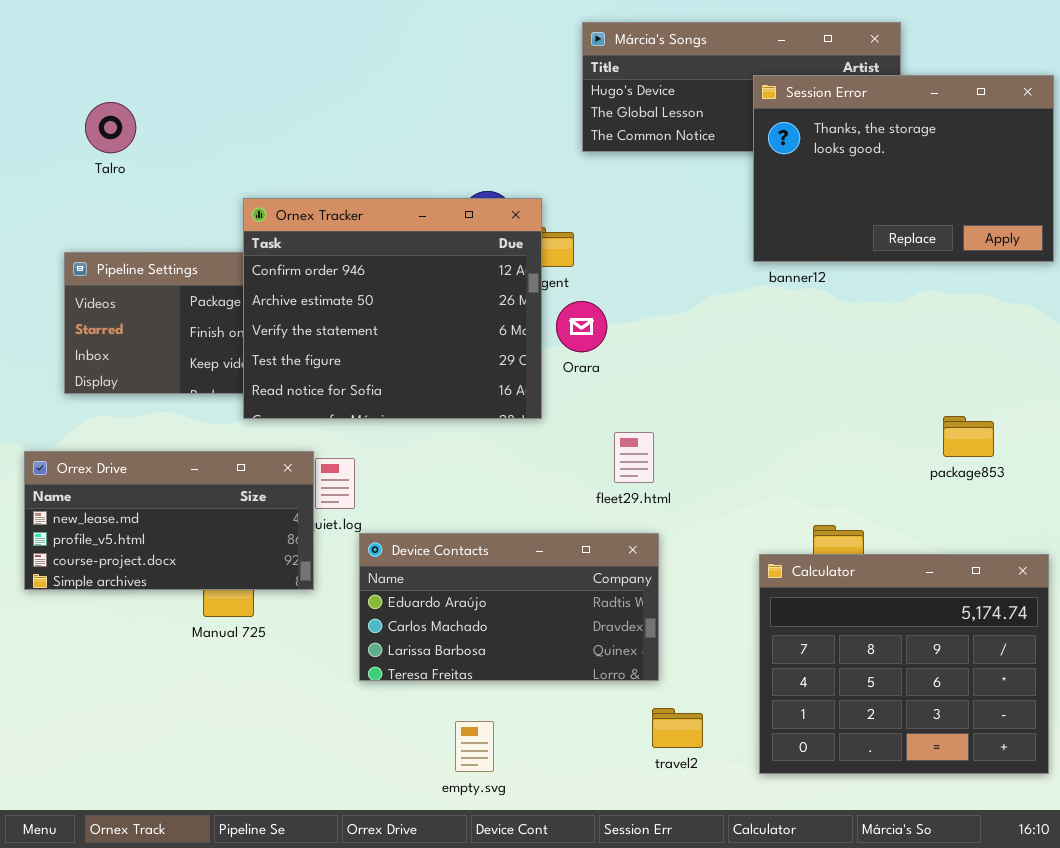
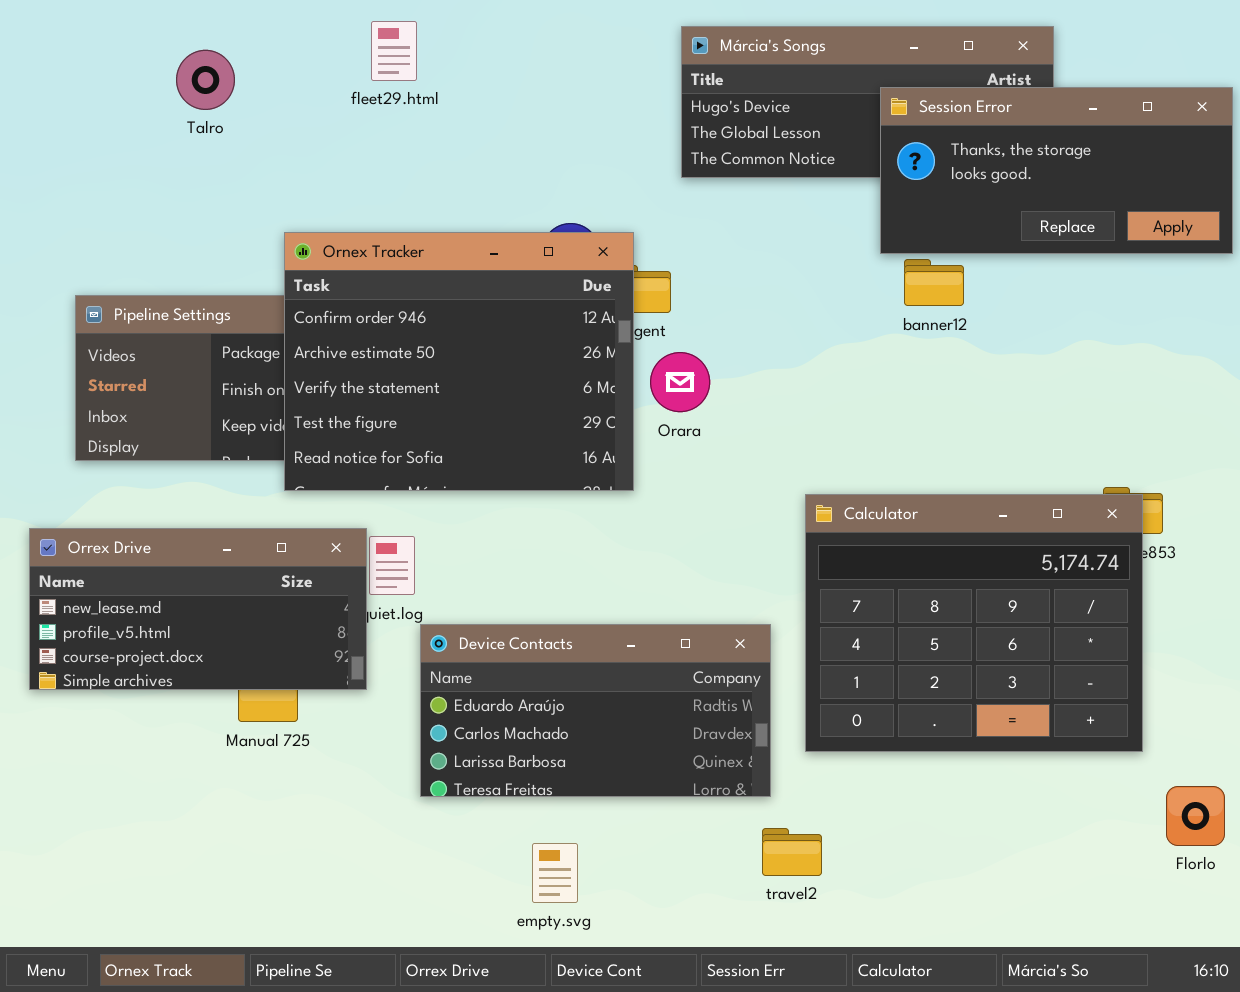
Session Error: [753,75,1054,262] -> [880,87,1233,254], resized
Talro: [85,102,136,153] -> [176,50,235,110], moved
fleet29.html: [614,432,654,483] -> [371,21,417,81], moved
Calculator: [759,554,1049,774] -> [805,494,1143,752], moved

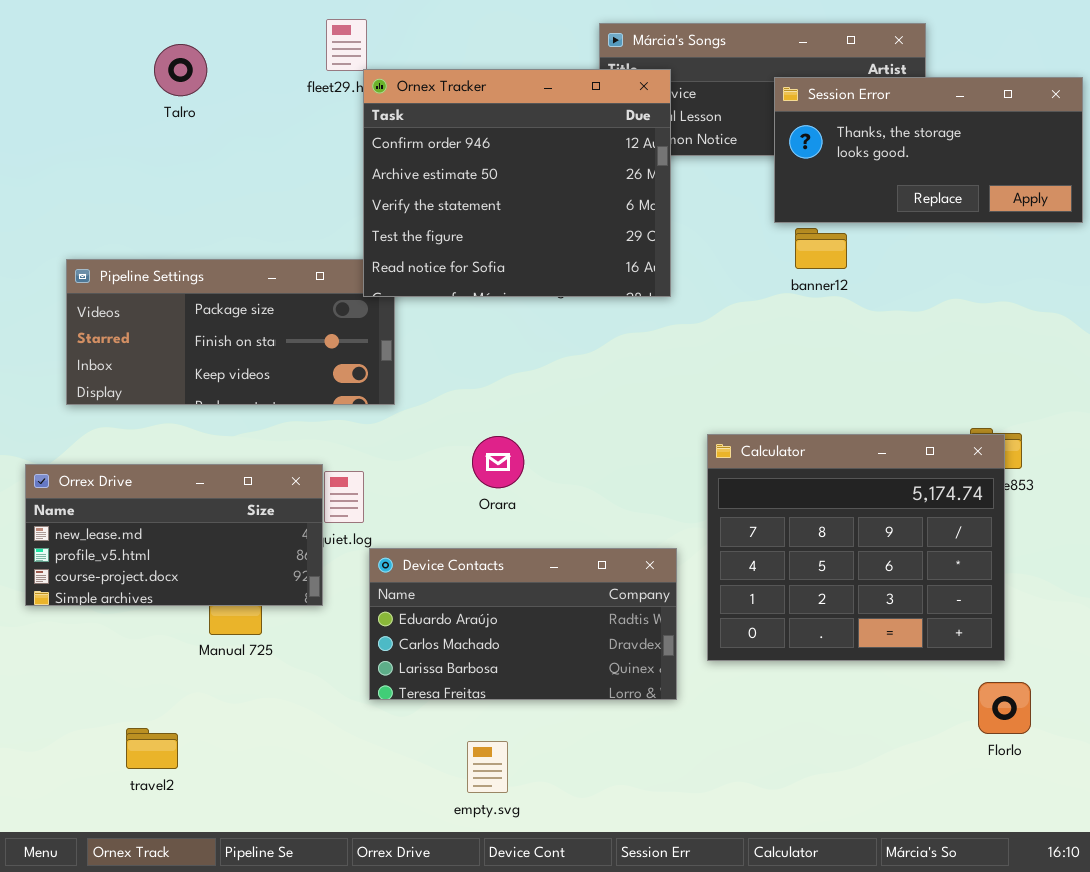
Ornex Tracker: [284,232,634,491] -> [363,69,671,297], moved
Orara: [650,352,710,412] -> [472,436,524,488], moved
Florlo: [1166,786,1225,846] -> [978,682,1031,734], moved
travel2: [762,828,822,876] -> [126,728,178,769], moved

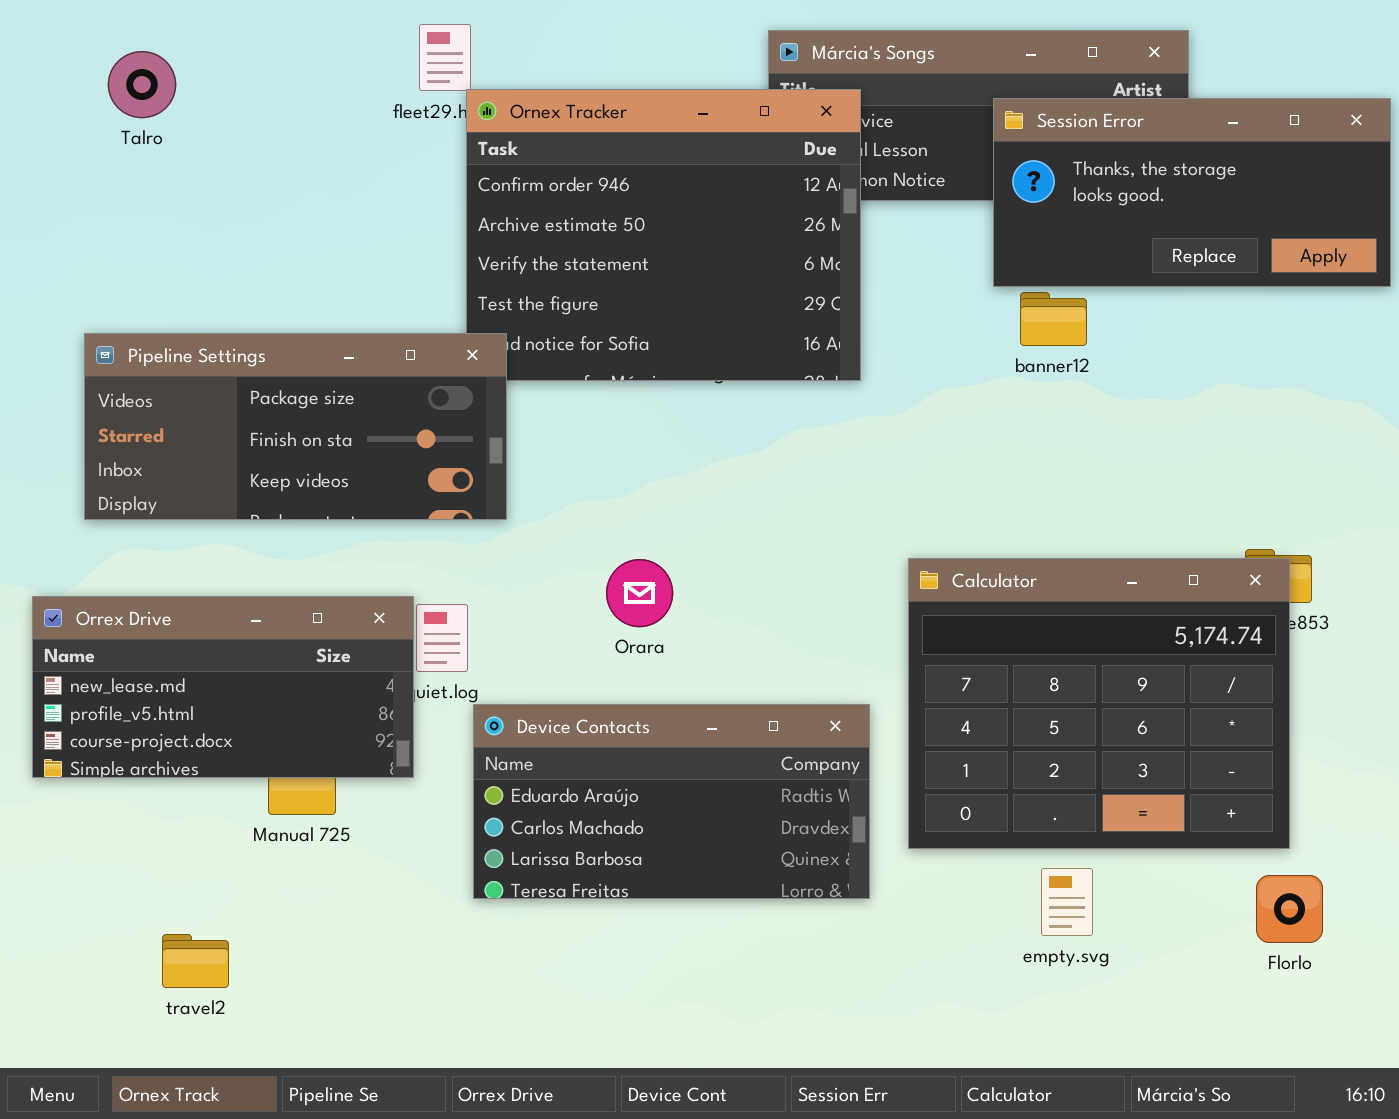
Talro: [154,44,207,96] -> [108,51,176,118], moved
Pipeline Settings: [66,259,395,405] -> [84,333,507,520], raised
empty.svg: [467,741,508,793] -> [1041,868,1093,936], moved

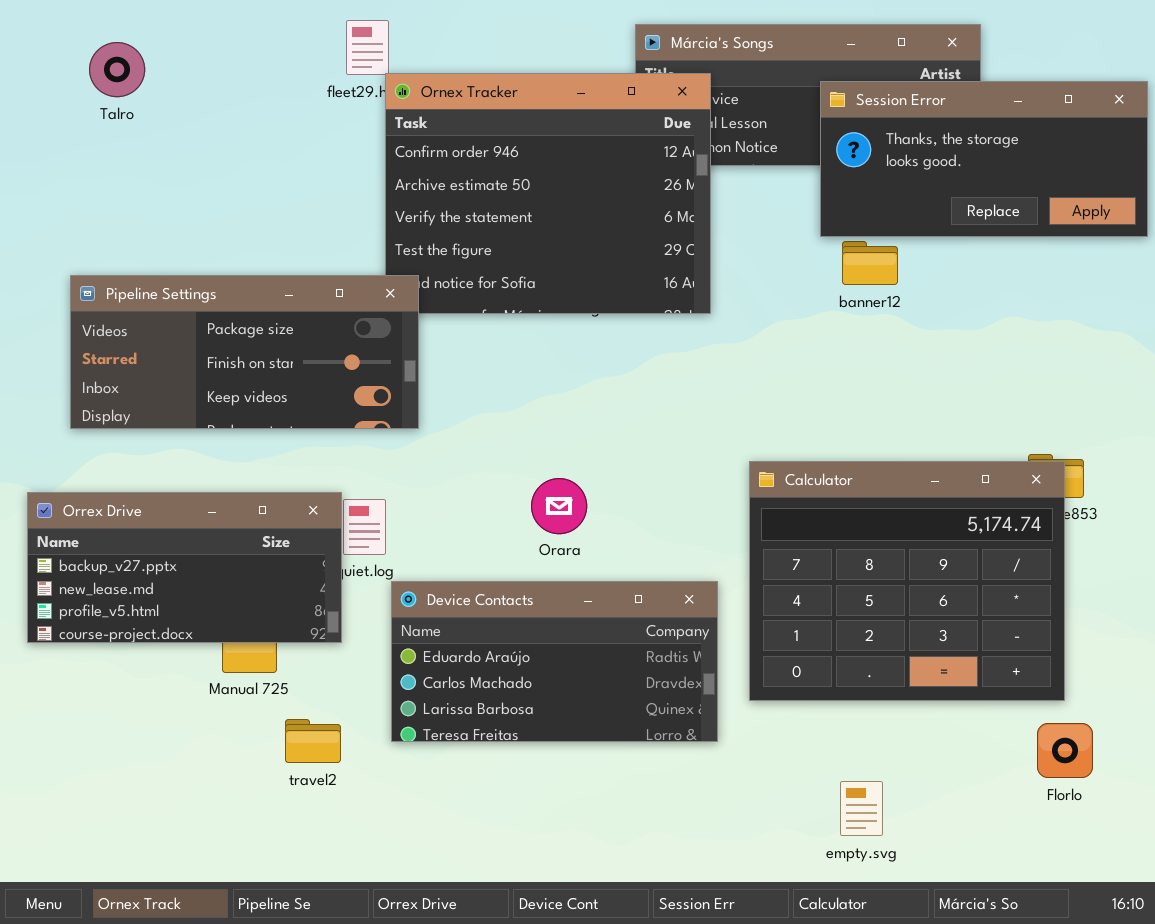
Orara: [606,559,673,627] -> [531,478,587,534], moved
Orrex Drive: [32,596,414,778] -> [27,492,342,643], scrolled up 1 row
empty.svg: [1041,868,1093,936] -> [840,781,883,836], moved
travel2: [162,934,229,988] -> [285,719,341,763], moved

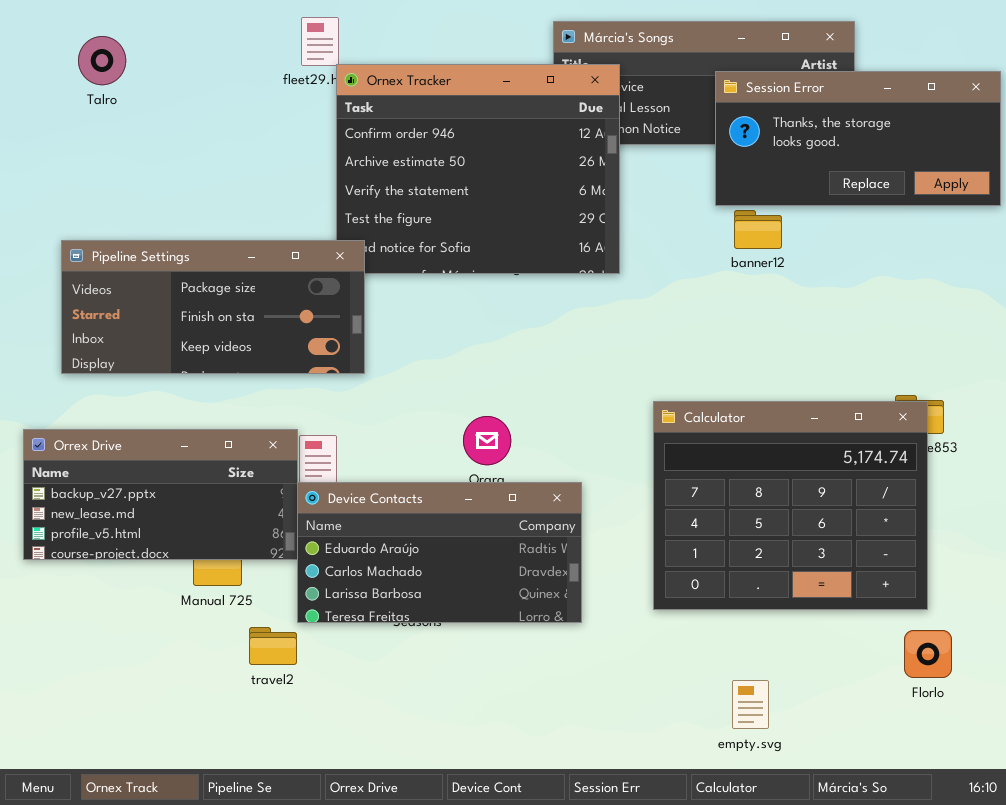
Device Contacts: [391,581,718,742] -> [297,482,582,623], moved

